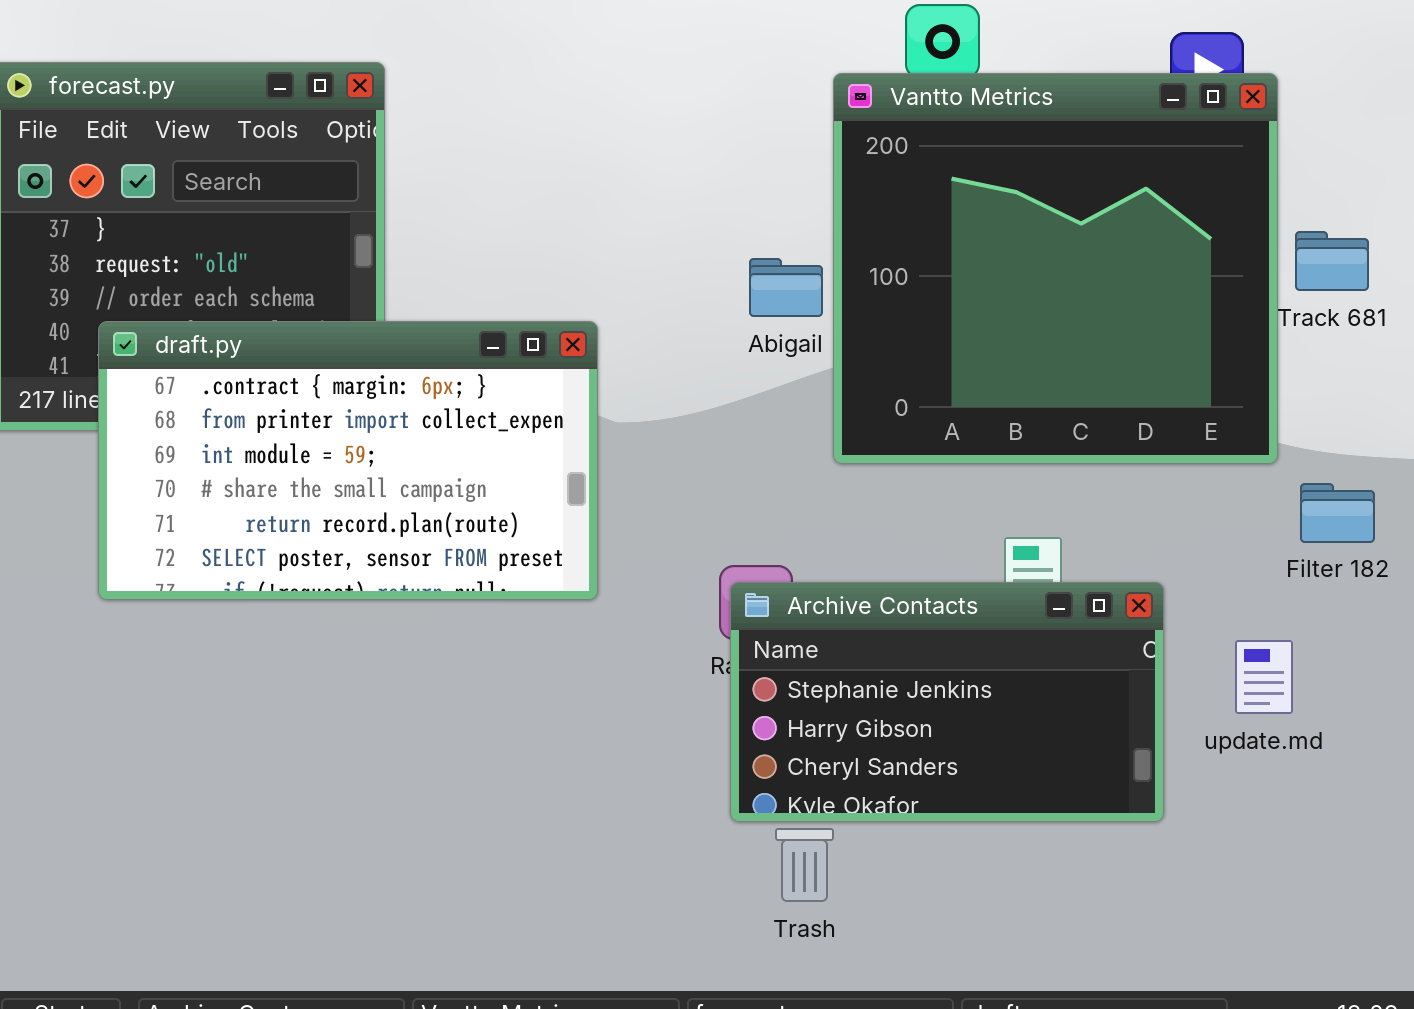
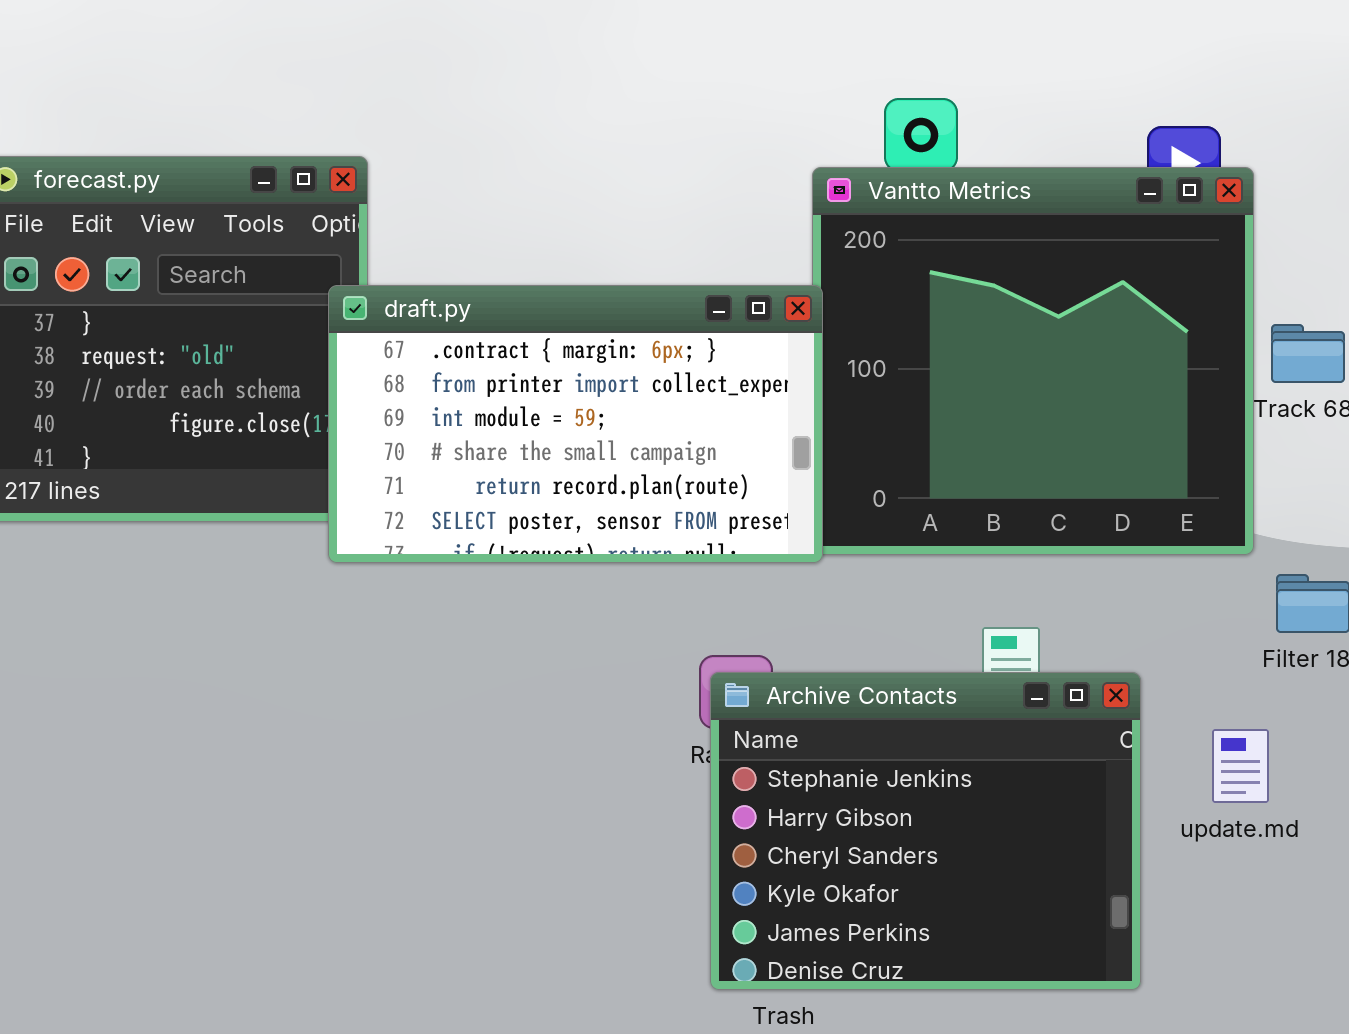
draft.py: [98,321,598,600] -> [328,285,823,563], moved
Archive Contacts: [730,582,1164,822] -> [710,672,1141,990], resized

